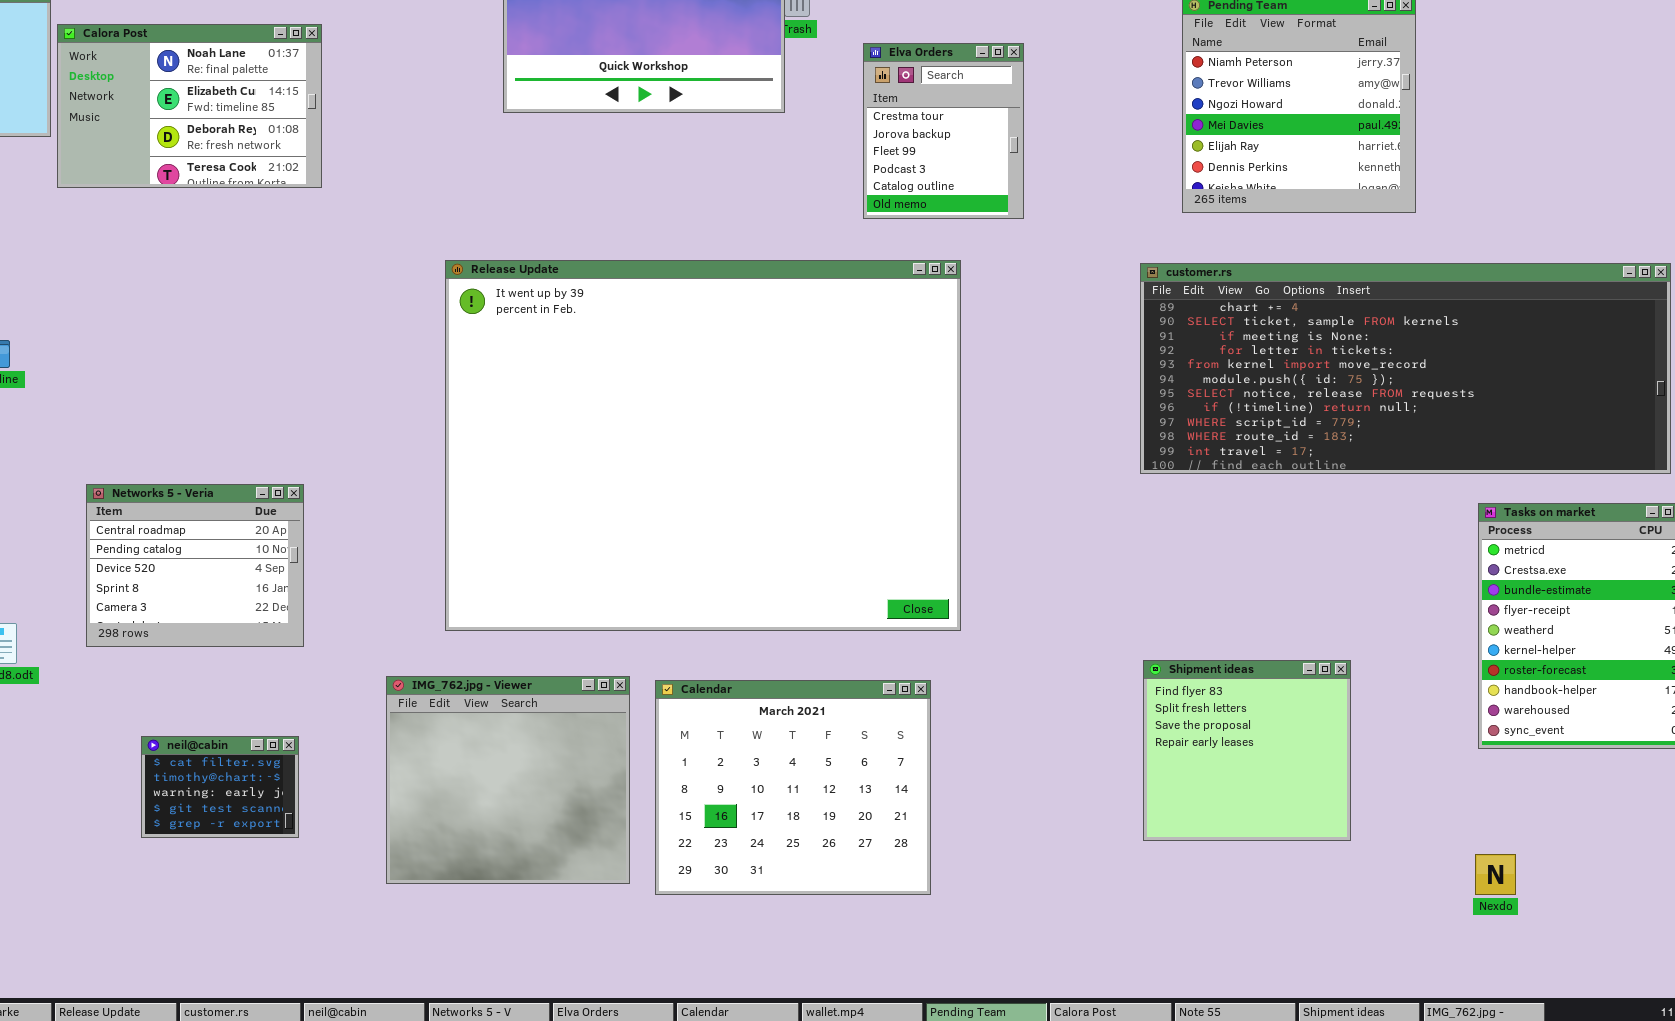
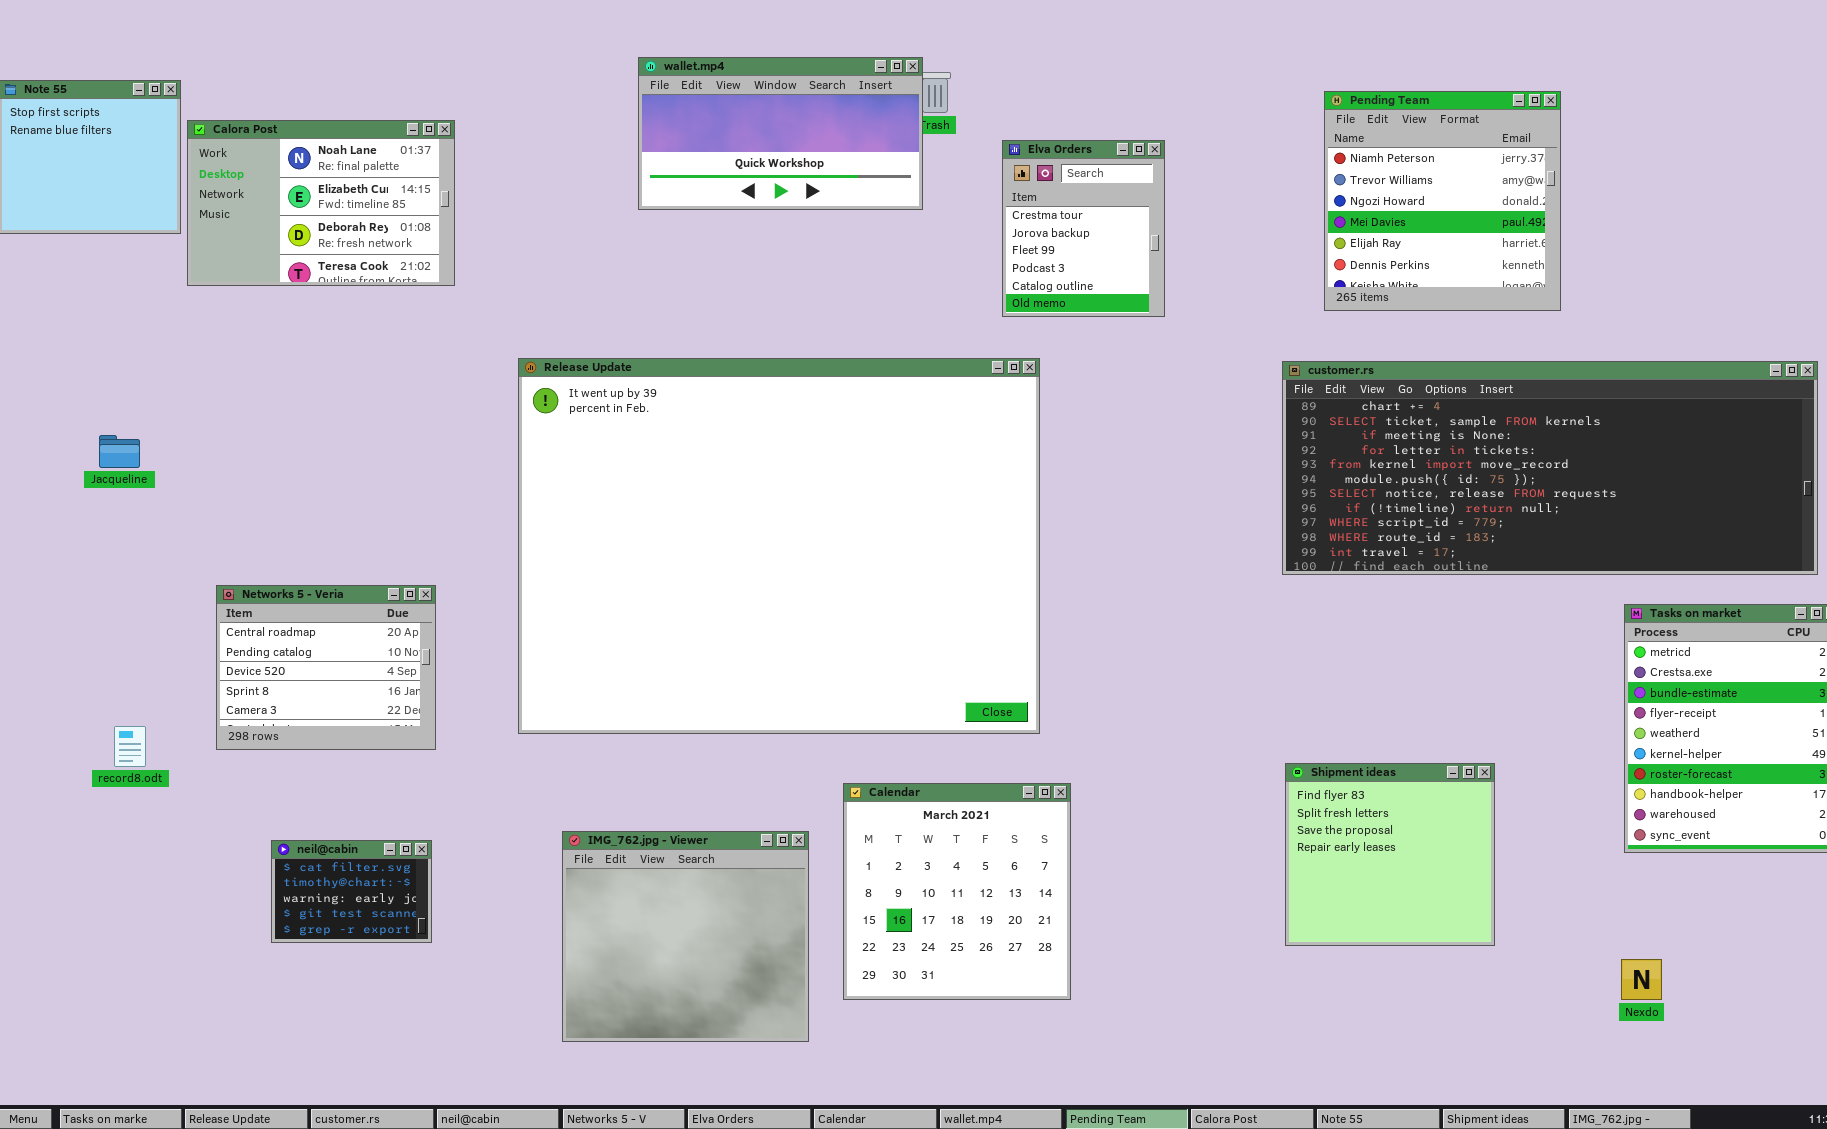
Release Update: [445,260,961,631] -> [518,358,1040,734], moved
IMG_762.jpg - Viewer: [386,676,630,884] -> [562,831,809,1042], moved
Calendar: [655,680,931,895] -> [843,783,1071,1000], resized

